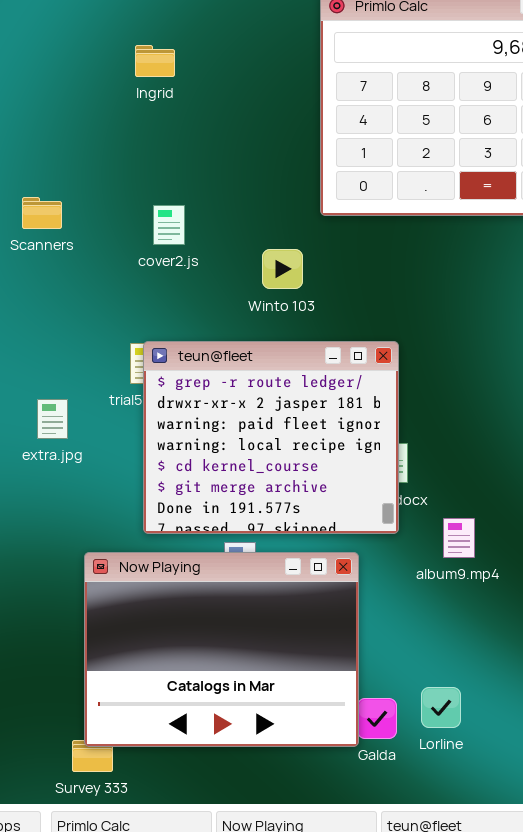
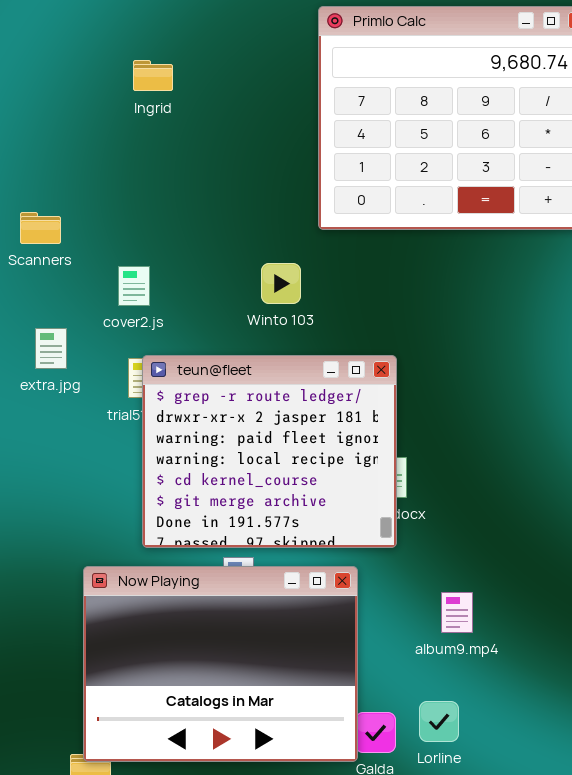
cover2.js: [153,205,185,245] -> [118,266,150,306], moved
extra.jpg: [37,399,68,439] -> [35,328,67,369], moved
album9.mp4: [443,518,475,558] -> [441,592,473,633], moved

